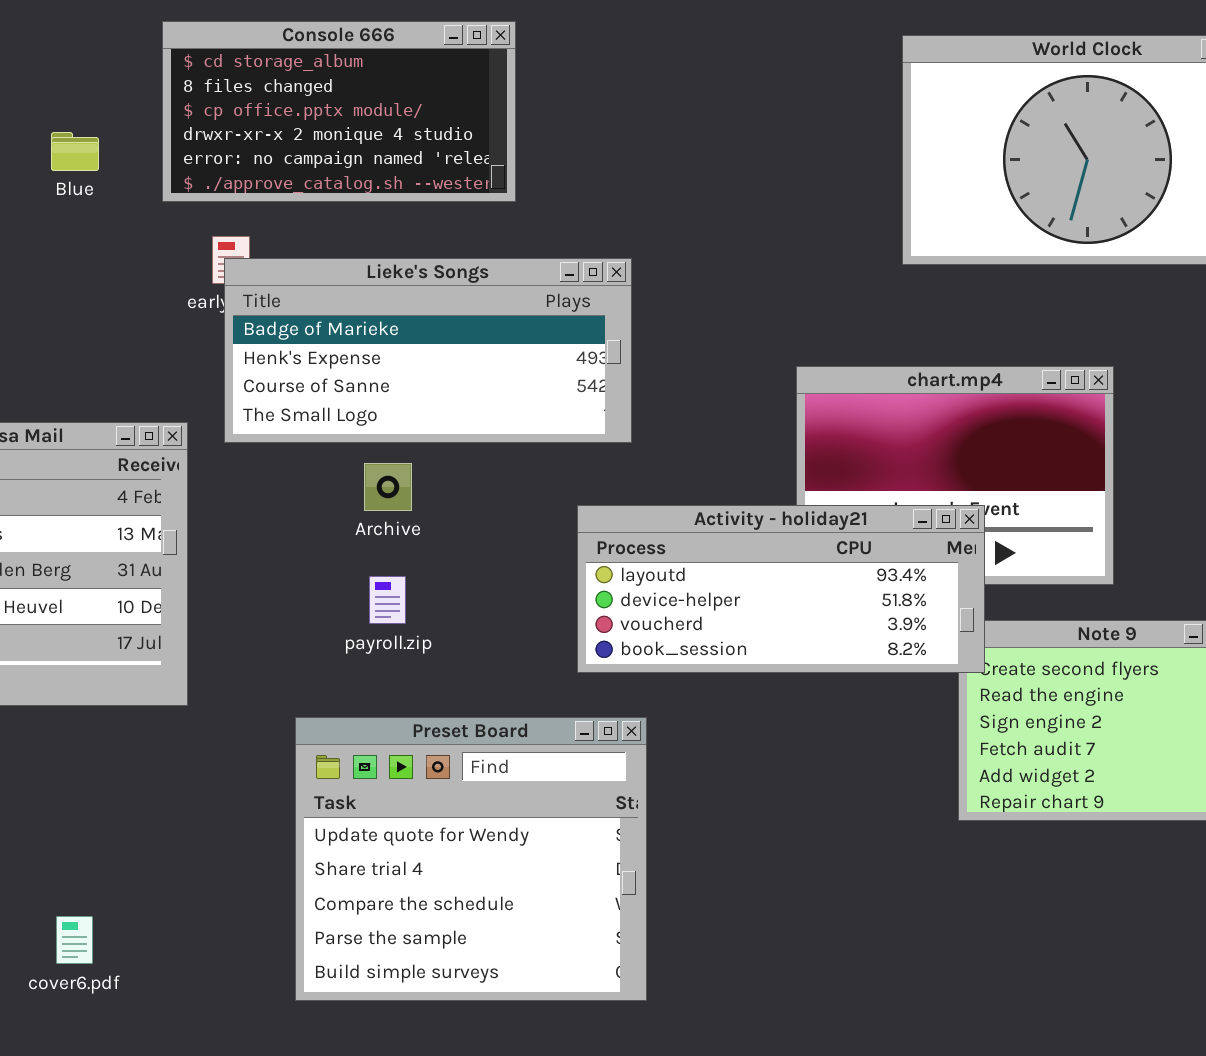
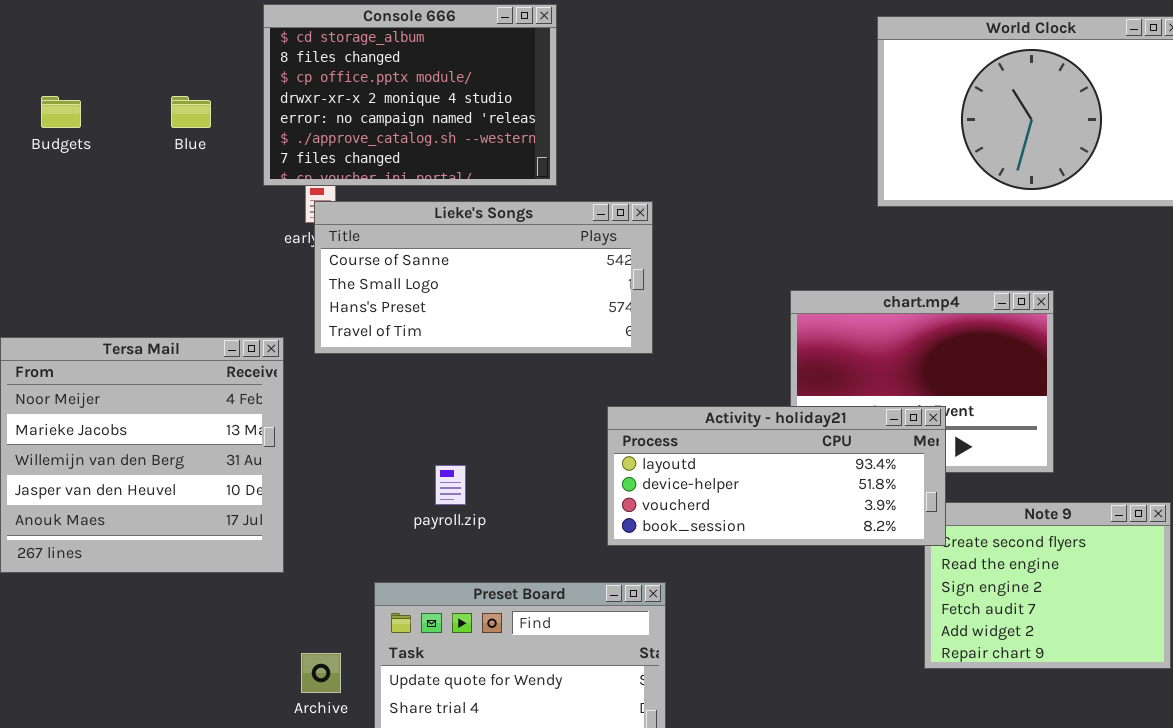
Console 666: [162,21,516,202] -> [263,4,557,186], resized
Lieke's Songs: [224,258,632,443] -> [314,201,653,354], scrolled down 2 rows
Archive: [364,463,412,511] -> [301,653,341,693], moved

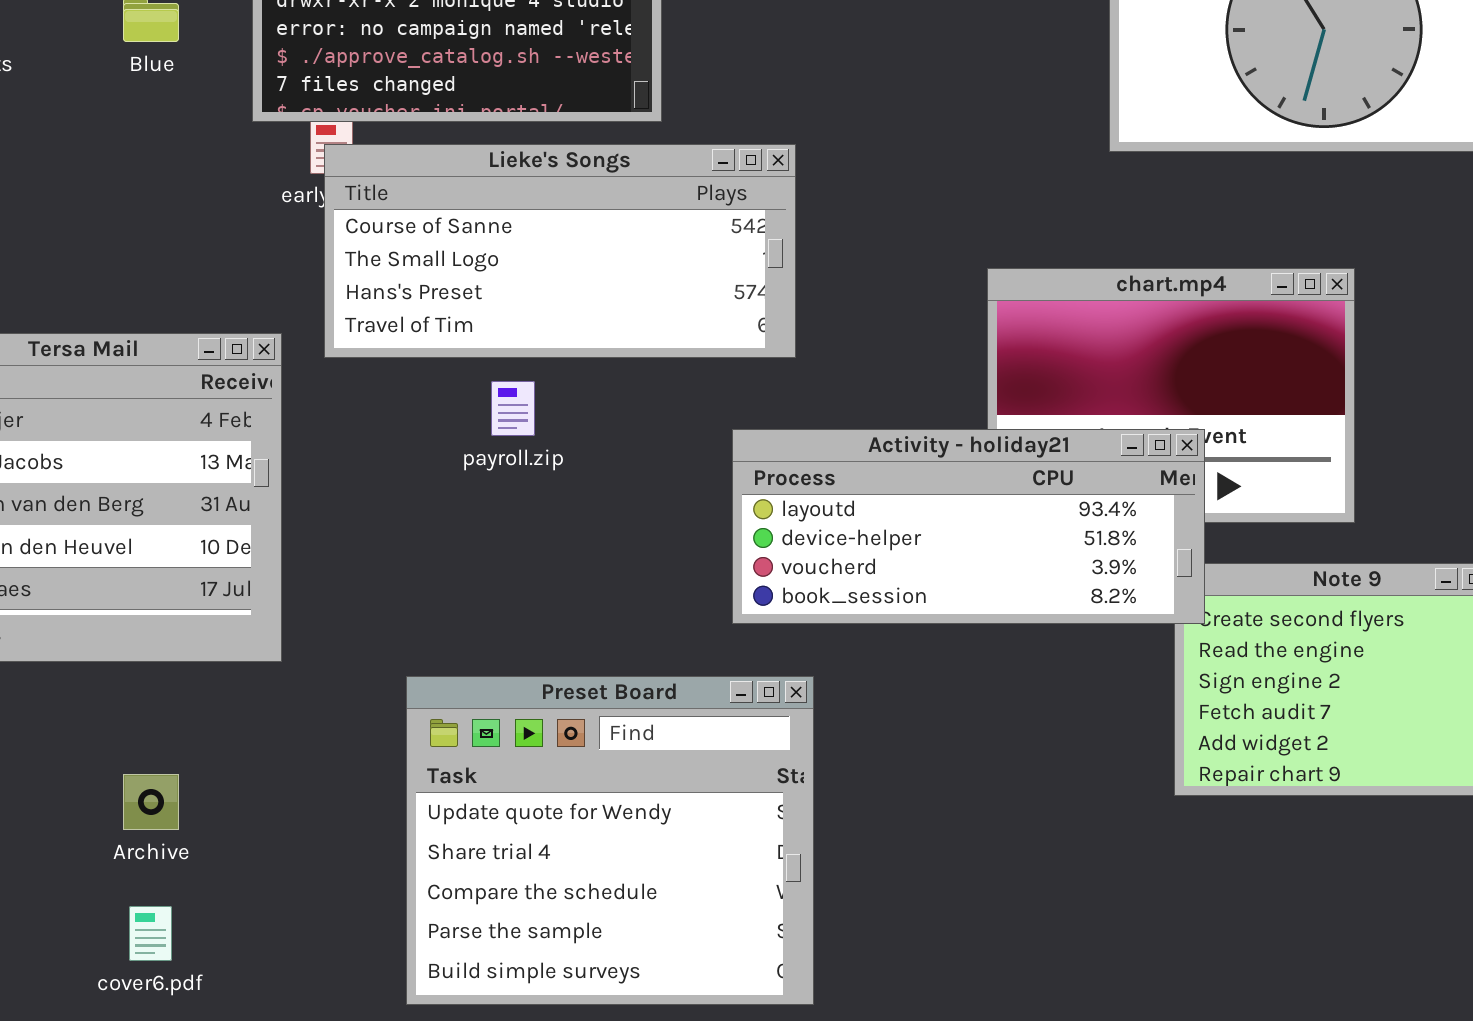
payroll.zip: [435,465,466,505] -> [491,381,535,436], moved
Archive: [301,653,341,693] -> [123,774,179,830], moved

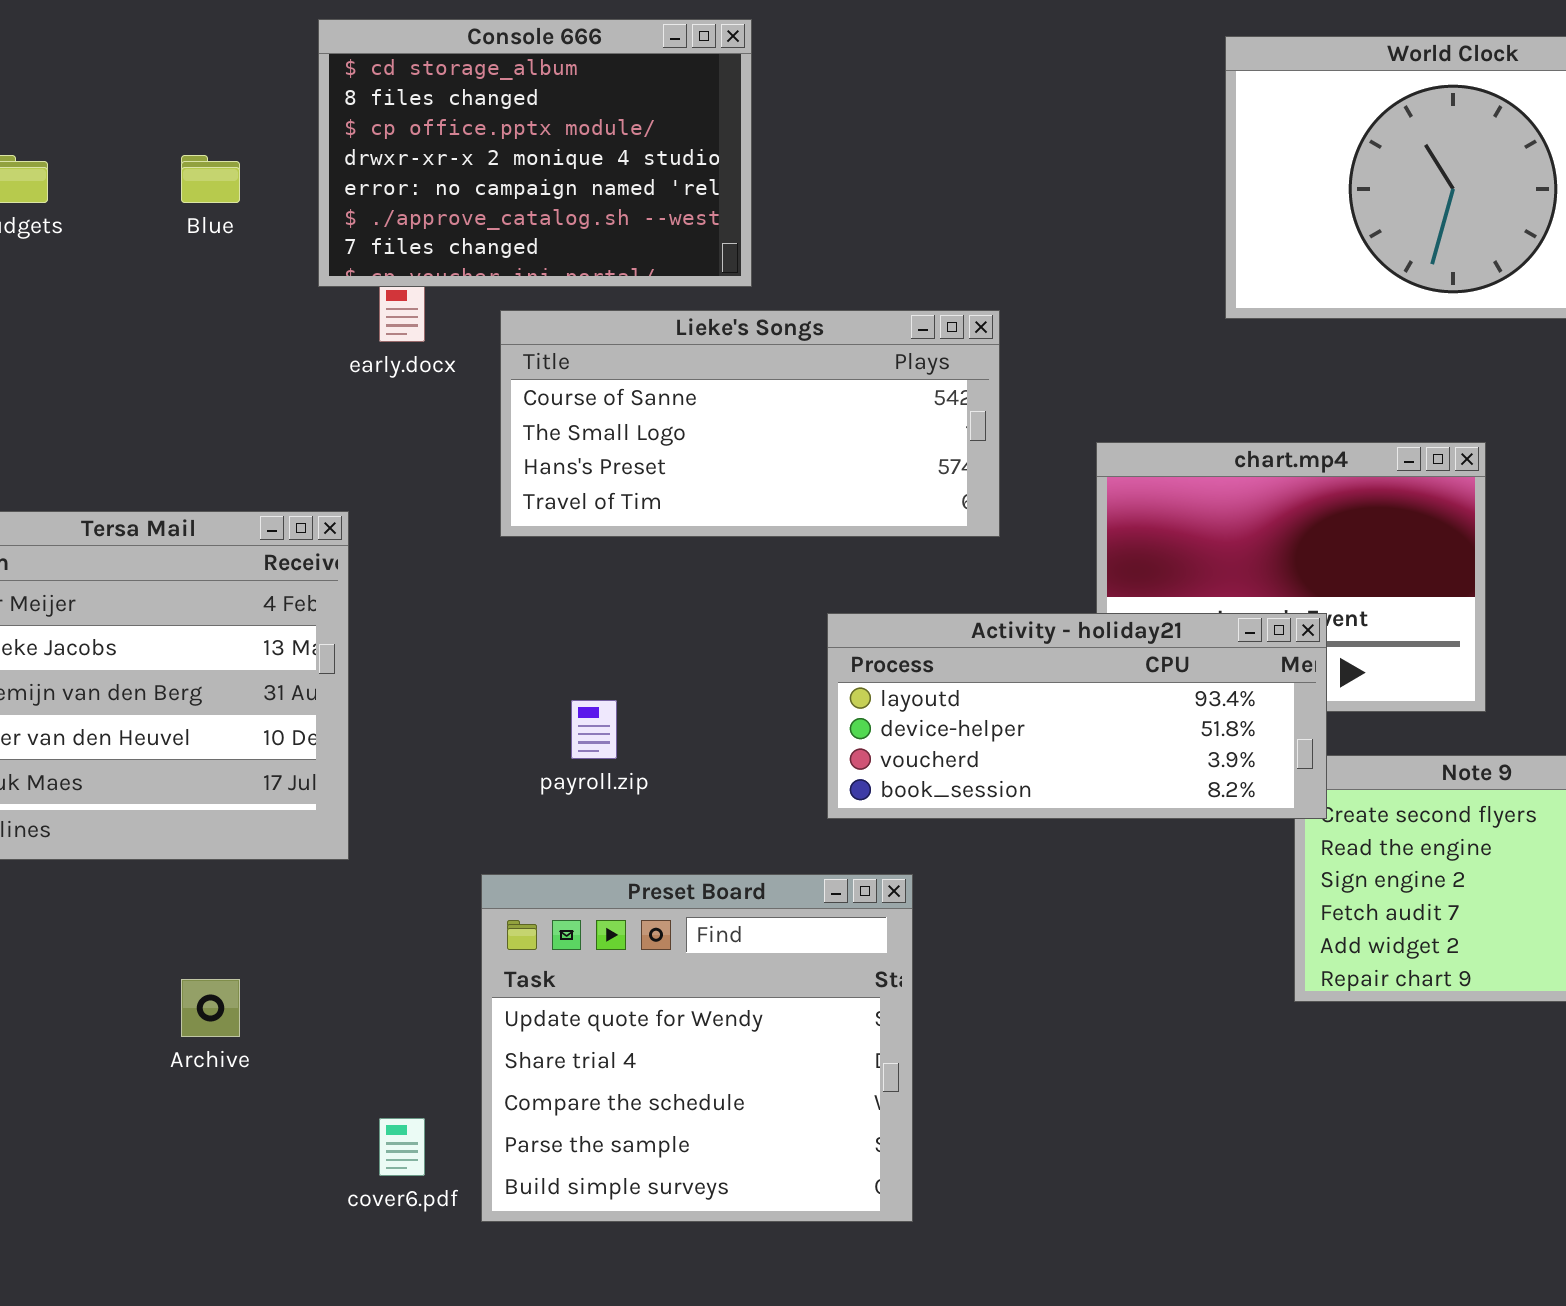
Lieke's Songs: [324,144,796,358] -> [500,310,1000,537], moved
payroll.zip: [491,381,535,436] -> [571,700,617,759], moved
cover6.pdf: [129,906,172,961] -> [379,1118,425,1176], moved

